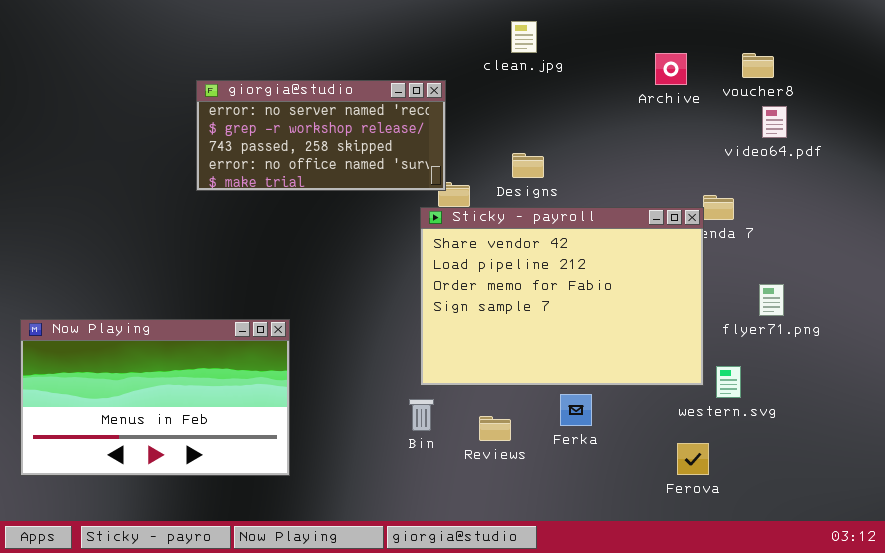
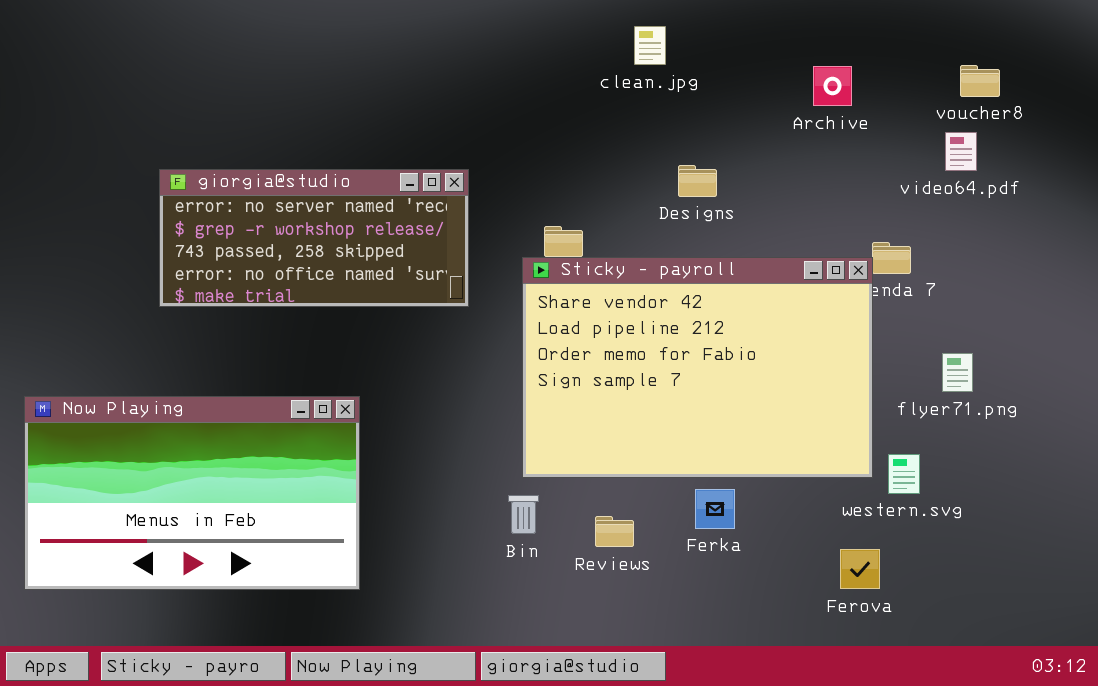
voucher8: [742,53,774,78] -> [960,65,1000,97], moved
giorgia@studio: [196,80,446,191] -> [159,169,469,307], moved
Designs: [512,153,544,178] -> [678,165,717,197], moved

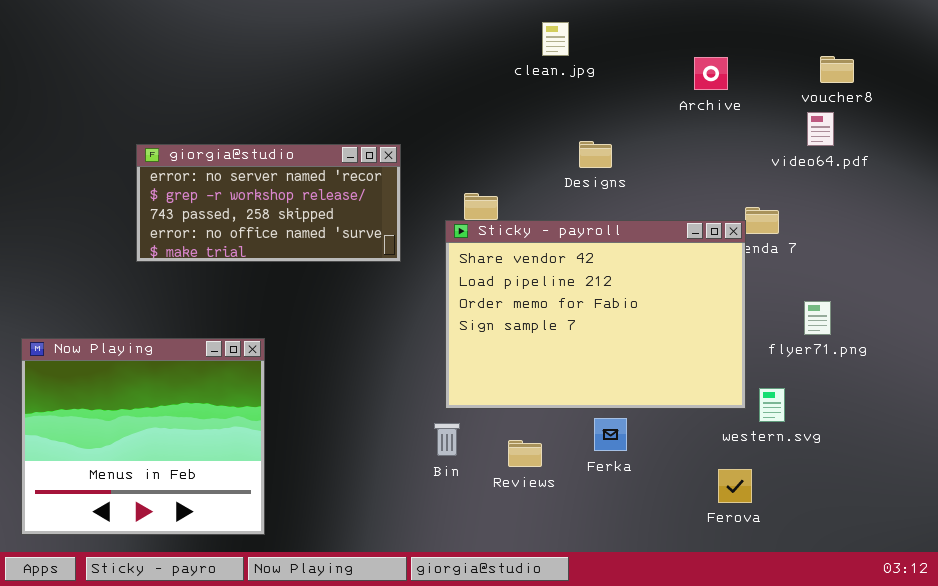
Now Playing: [24,396,360,590] -> [21,338,265,535], resized

